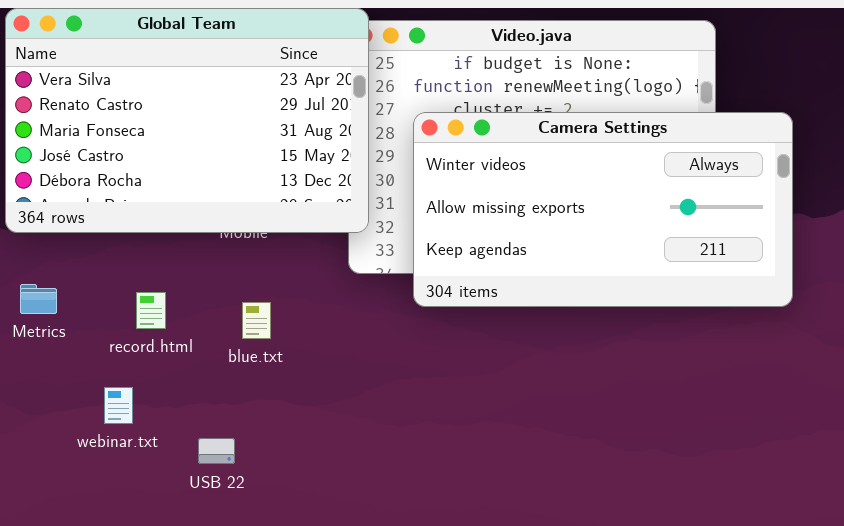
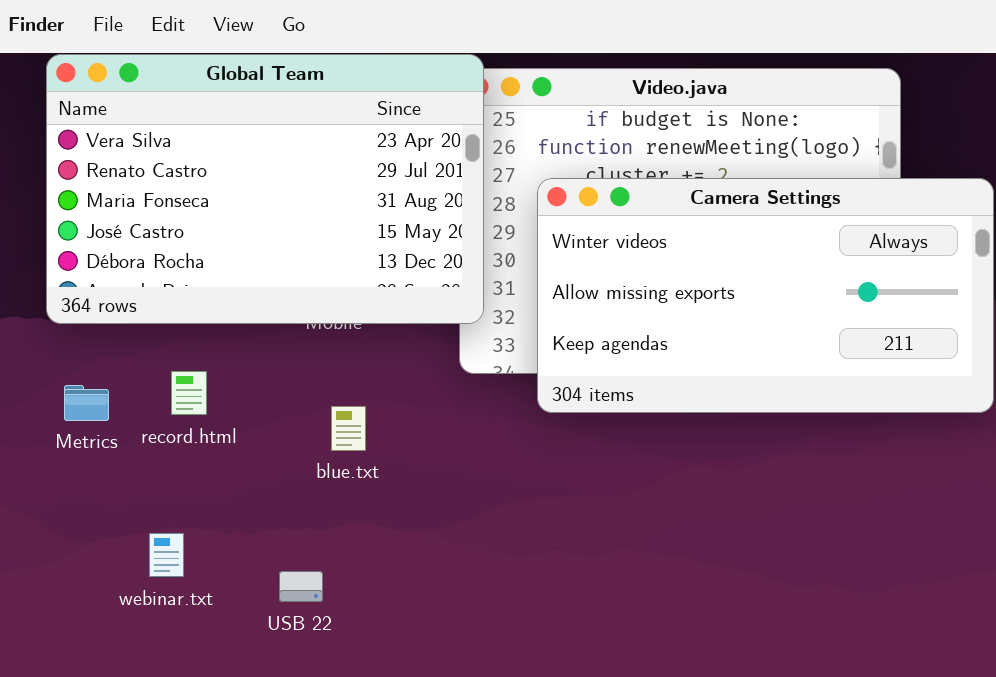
record.html: [136,292,166,329] -> [171,371,207,415], moved
webinar.txt: [104,387,133,424] -> [149,533,184,577], moved

